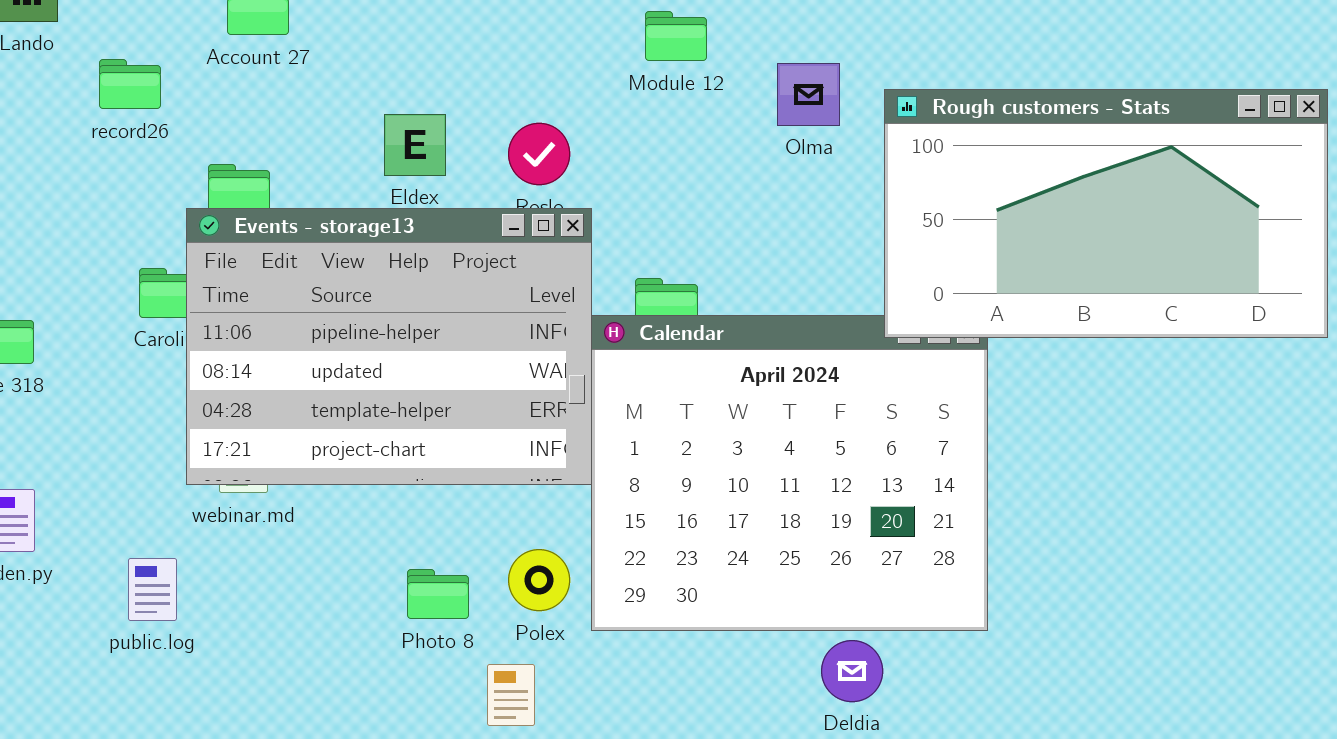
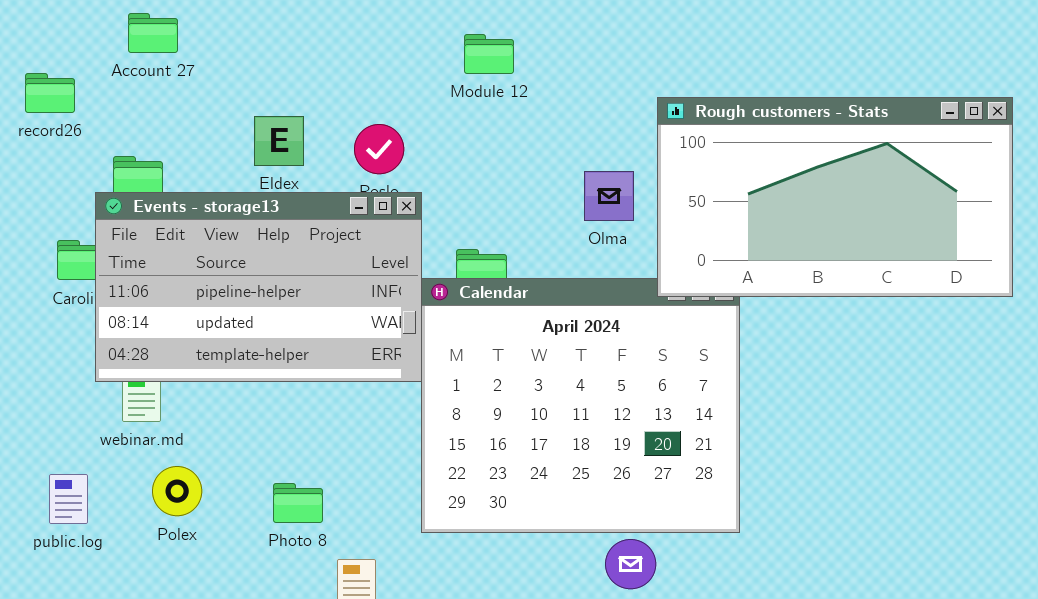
Olma: [777,63,840,126] -> [584,171,634,221], moved
Events - storage13: [186,208,592,485] -> [95,192,422,382], resized
Polex: [508,549,570,611] -> [152,466,202,516], moved

